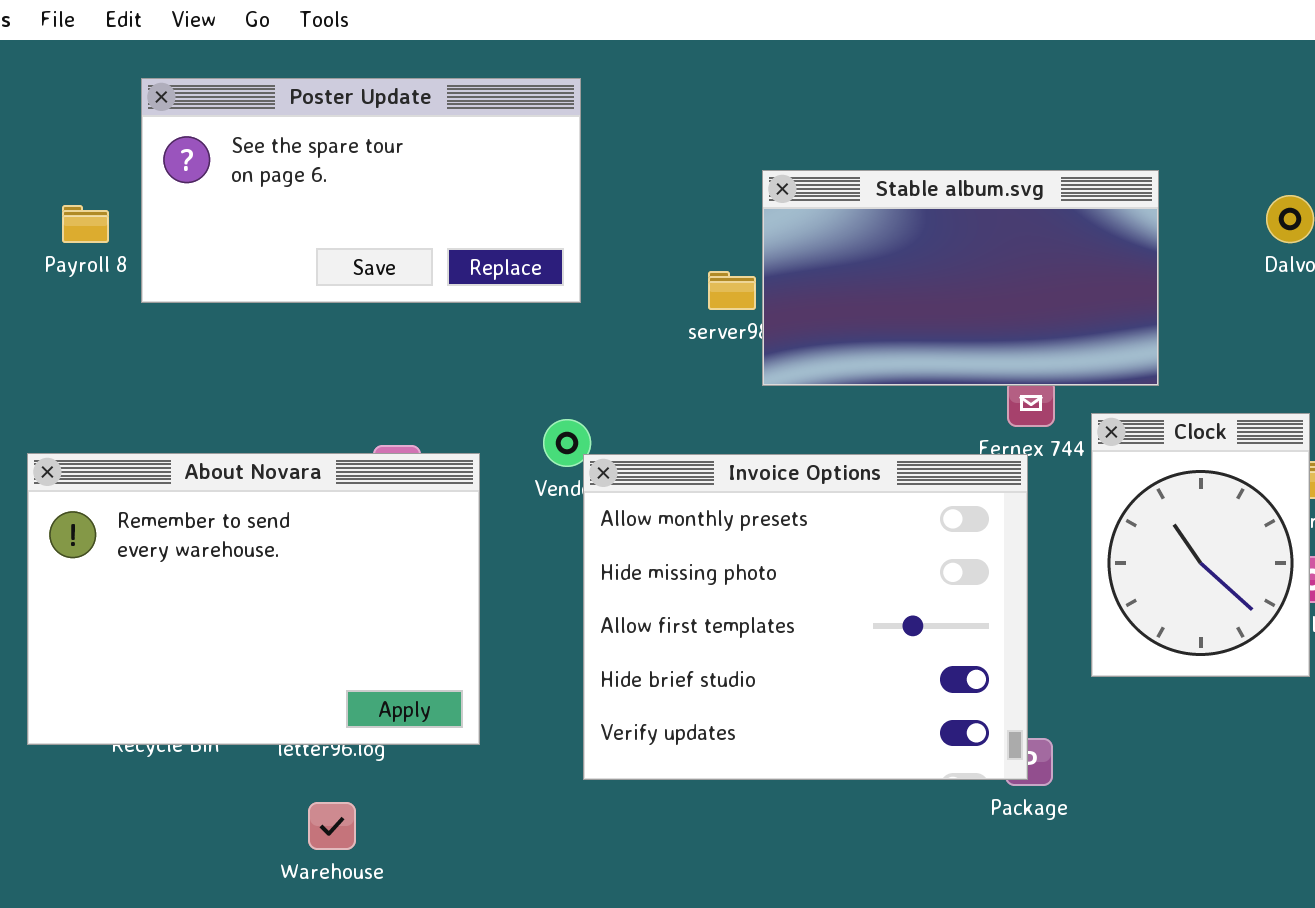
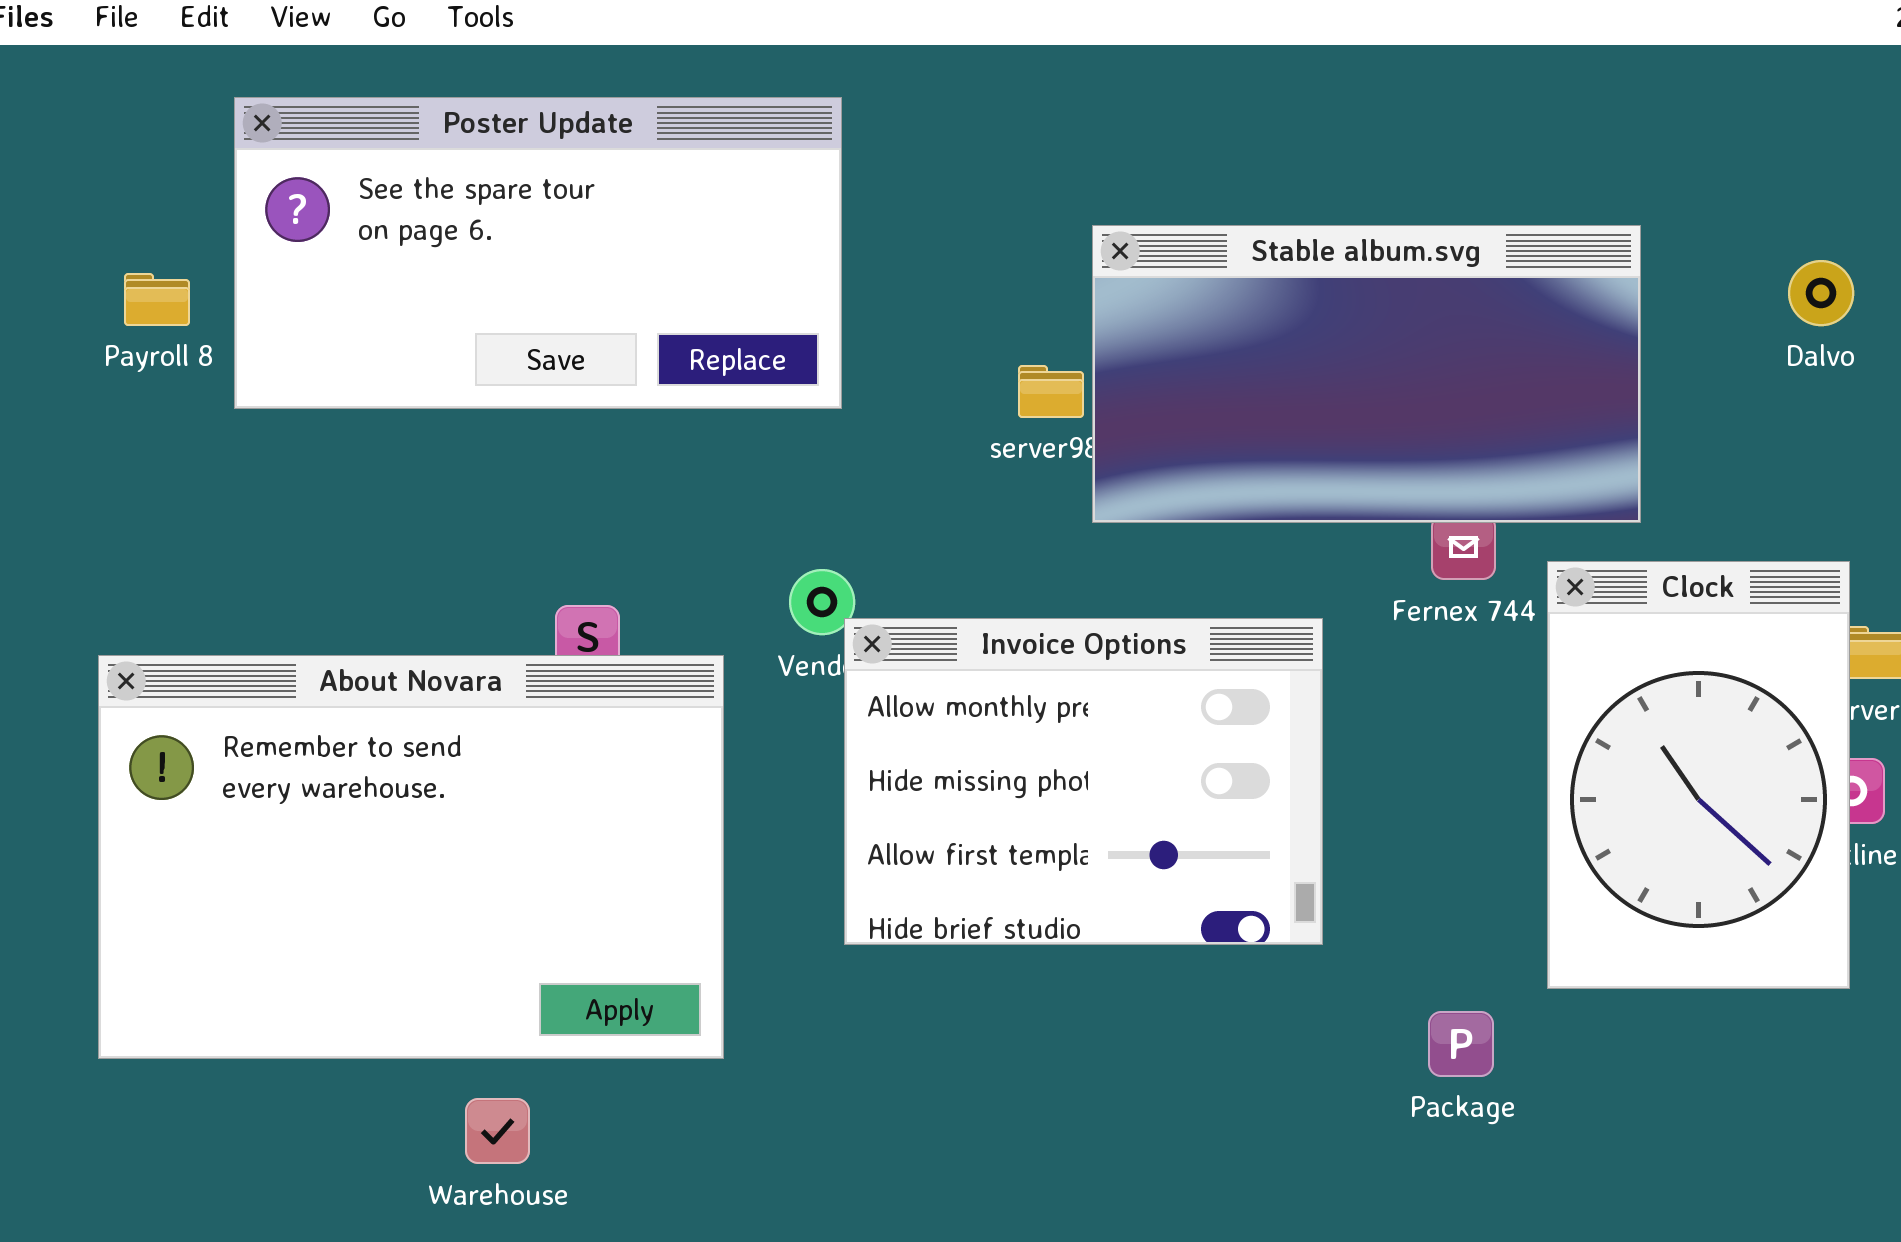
Clock: [1091,413,1310,677] -> [1547,561,1850,989], resized
About Novara: [27,453,480,745] -> [98,655,724,1059], moved
Invoice Options: [583,454,1028,780] -> [844,618,1323,945], resized

